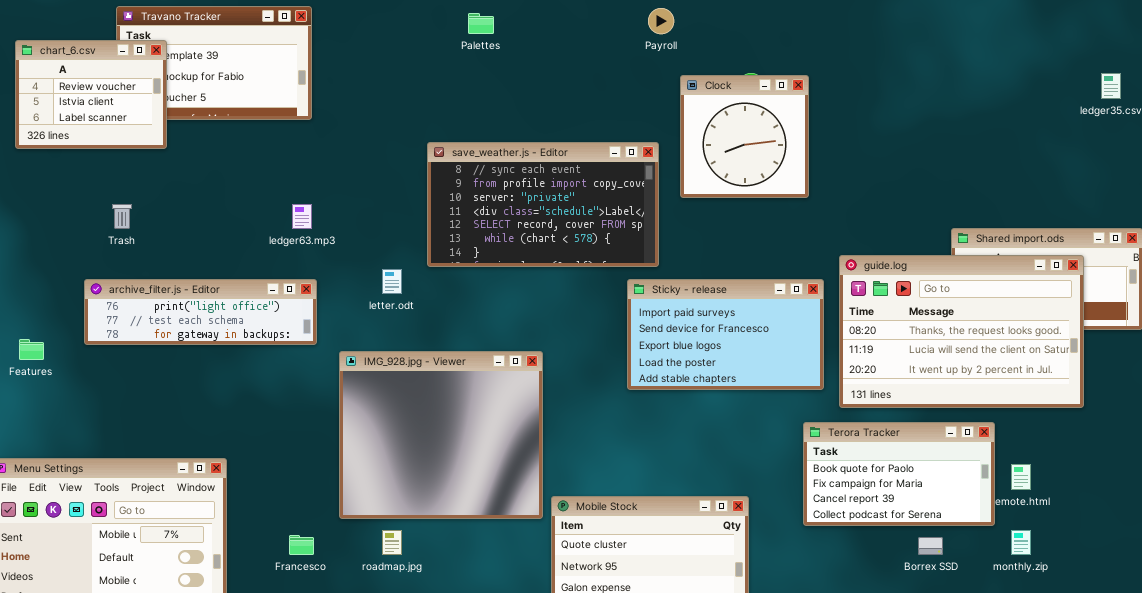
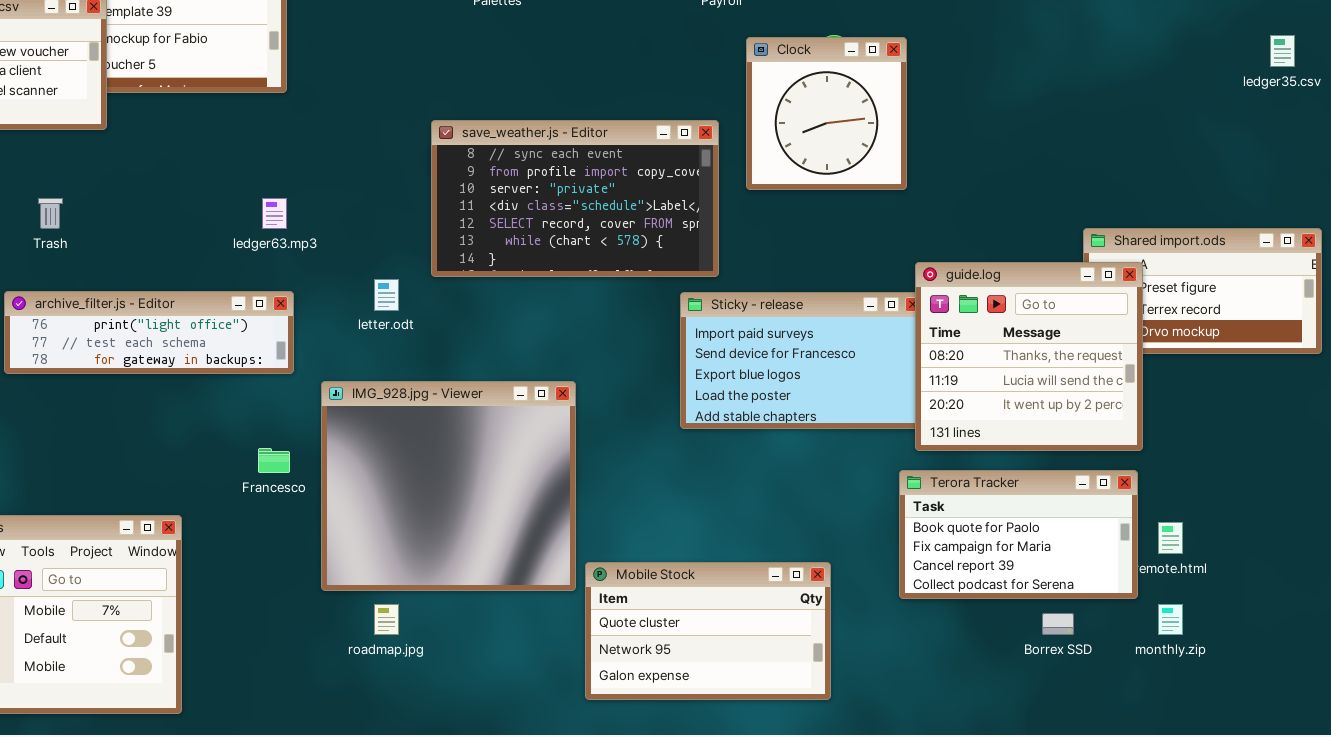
guide.log: [839,255,1084,408] -> [915,262,1143,451], moved, resized
Francesco: [289,535,314,555] -> [258,448,290,473], moved

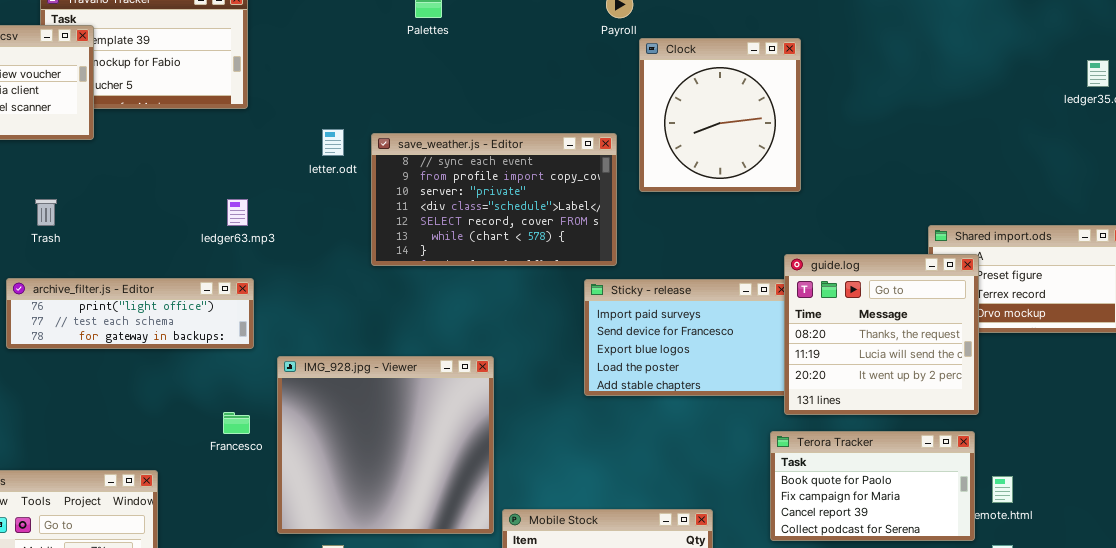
Clock: [746,37,907,190] -> [639,38,801,192], resized
letter.odt: [374,279,399,311] -> [322,129,344,156], moved

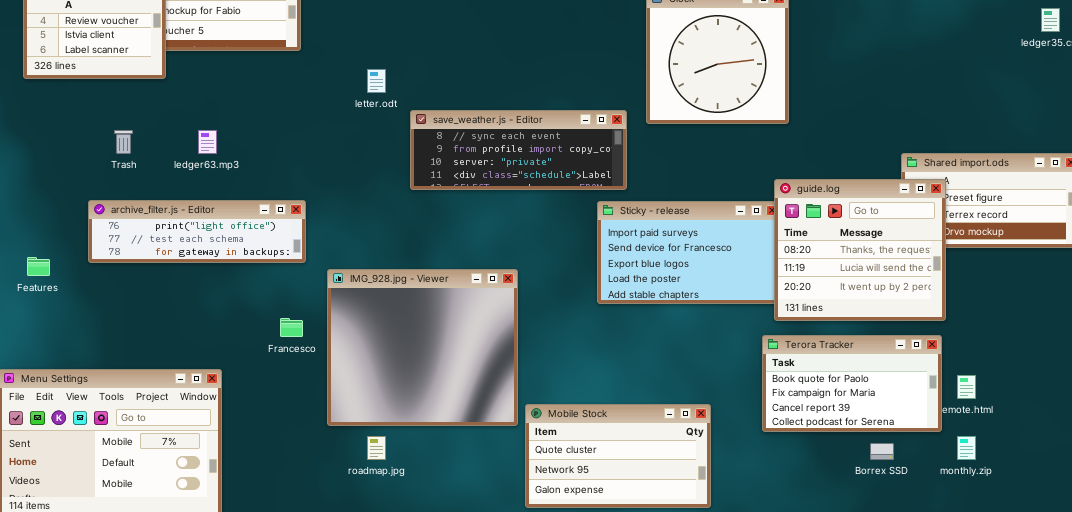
save_weather.js - Editor: [371,133,617,266] -> [410,110,627,190], resized
ledger63.mp3: [227,199,248,226] -> [198,130,217,154], moved

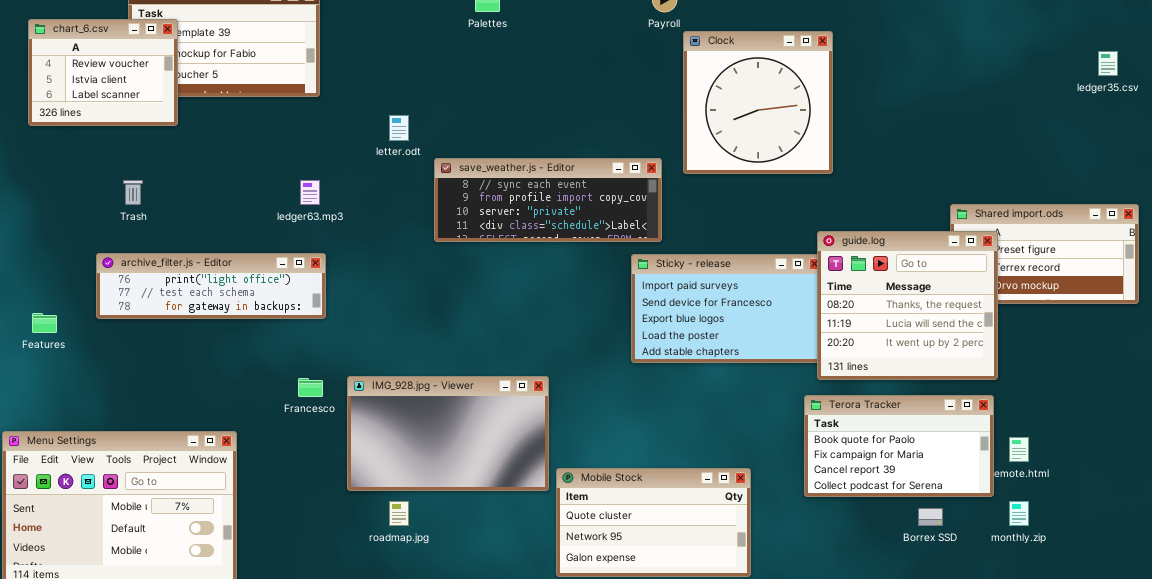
ledger63.mp3: [198,130,217,154] -> [300,180,320,205], moved
IMG_928.jpg - Viewer: [327,269,518,426] -> [347,376,549,491], resized

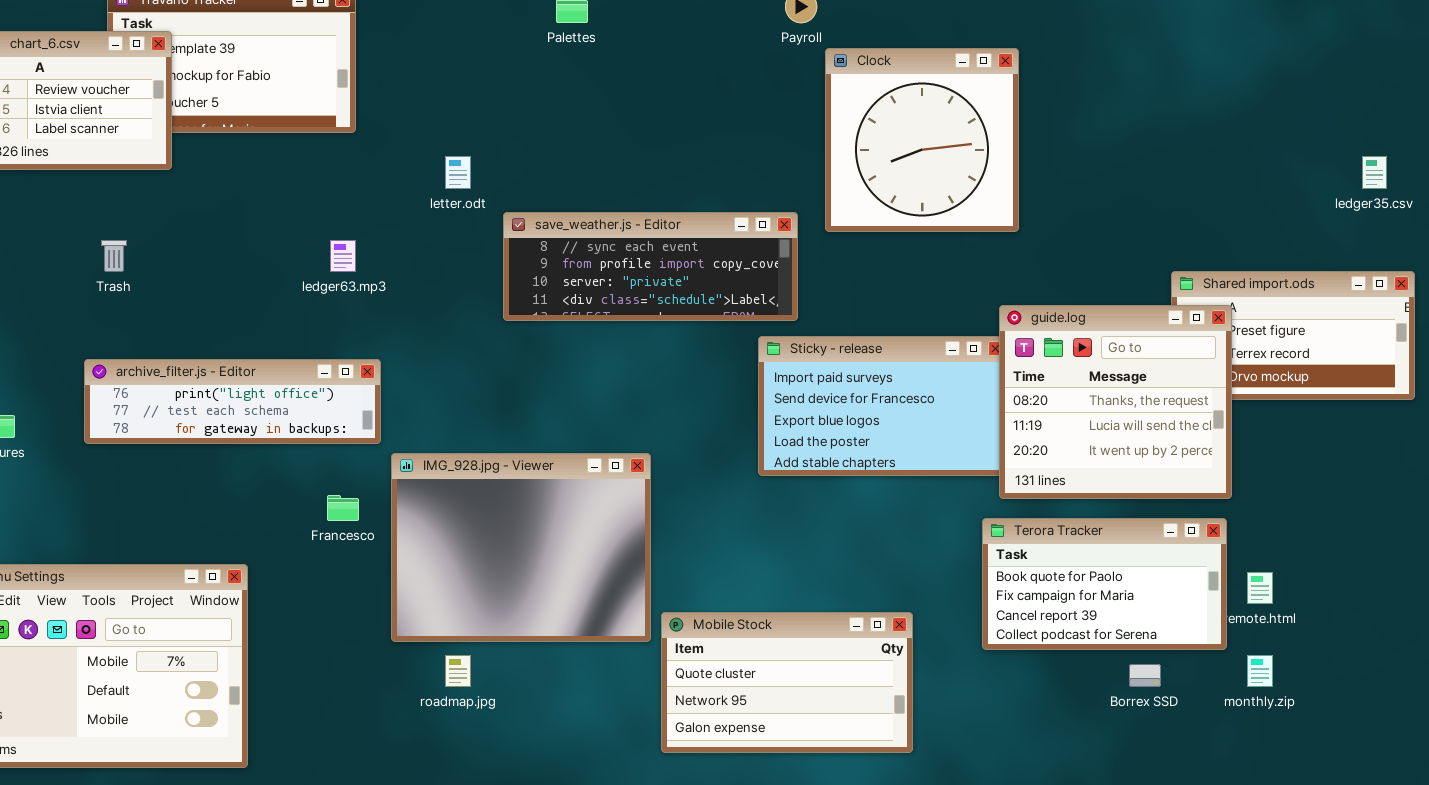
ledger35.csv: [1098,51,1118,76] -> [1362,156,1387,189], moved
archive_filter.js - Editor: [96,253,326,319] -> [84,359,381,444], moved
IMG_928.jpg - Viewer: [347,376,549,491] -> [391,453,651,642], resized

